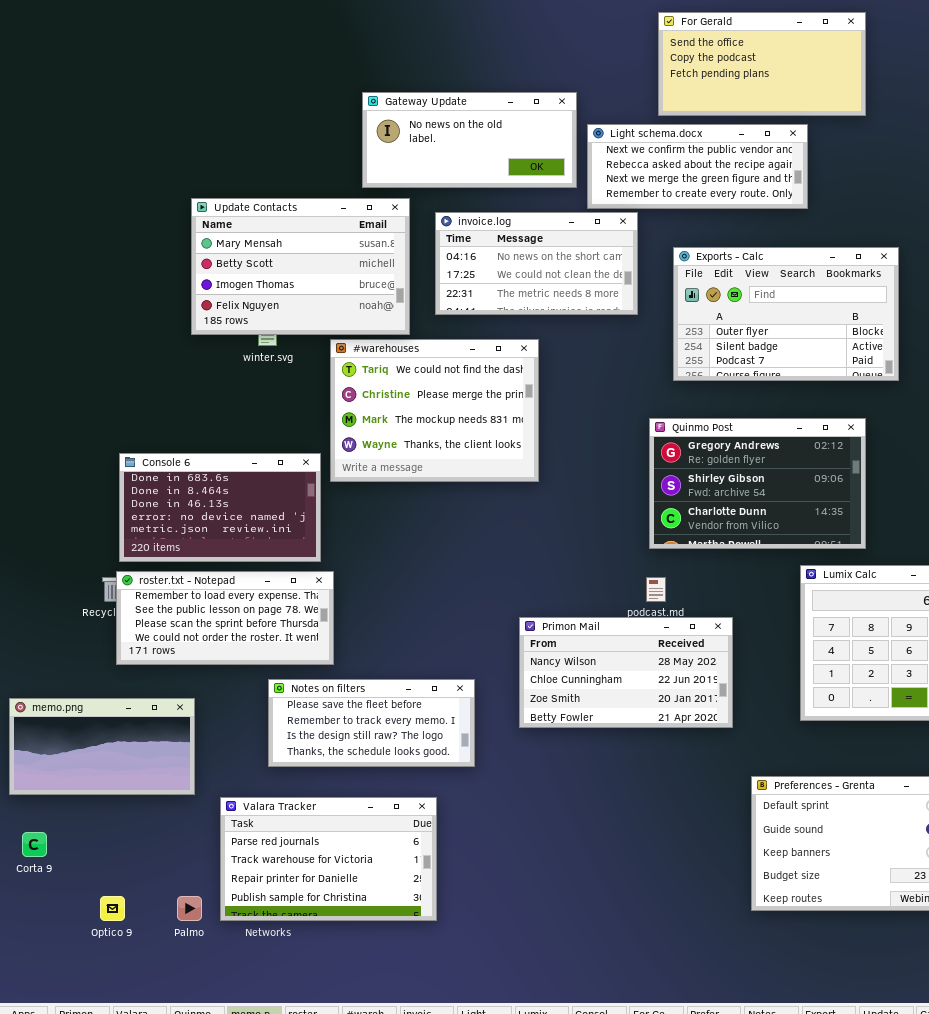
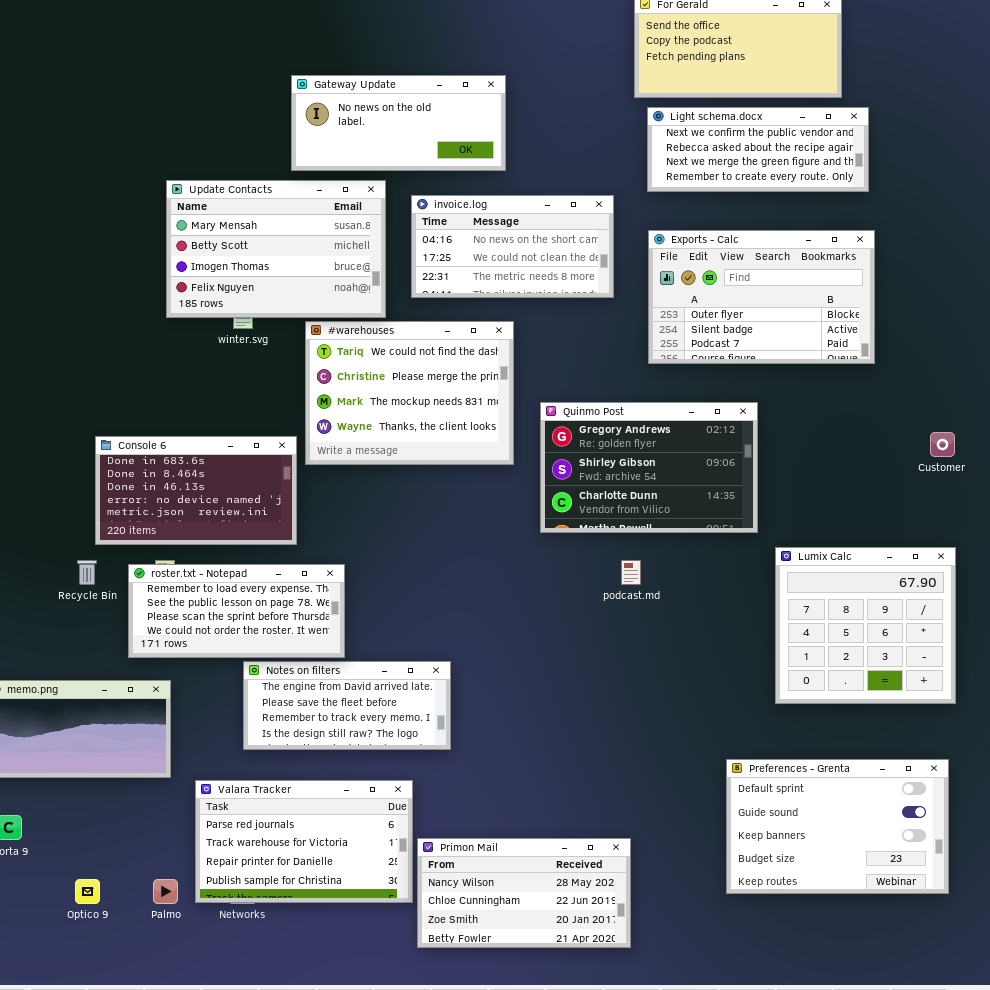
Gateway Update: [362,92,577,188] -> [291,75,506,171], moved
Light schema.docx: [587,124,808,209] -> [647,107,869,192], moved
Quinmo Post: [649,418,866,549] -> [540,402,758,533], moved
roster.txt - Notepad: [116,571,334,665] -> [128,564,345,658], moved
Primon Mail: [519,617,733,728] -> [417,838,631,948], moved
Notes on filters: [268,679,475,767] -> [243,661,451,750], scrolled up 1 row

